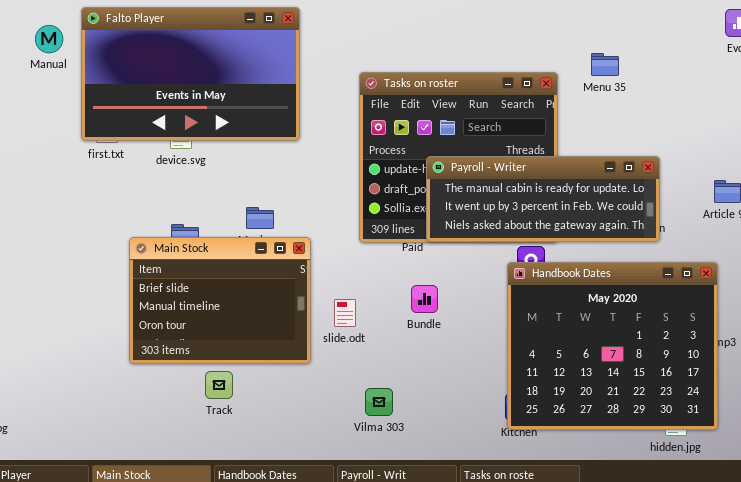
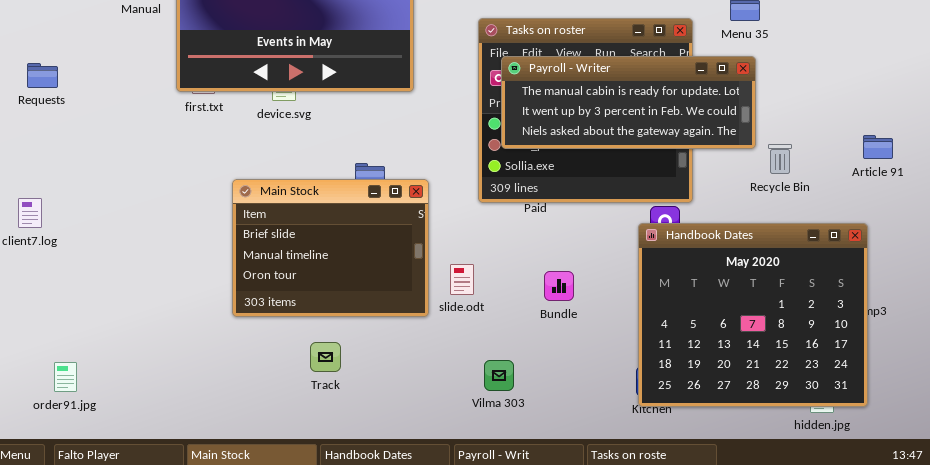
Payroll - Writer: [426,156,660,242] -> [501,56,756,149], moved
Main Stock: [129,237,311,364] -> [232,179,429,317], moved
Bundle: [411,285,438,313] -> [544,271,574,301], moved

